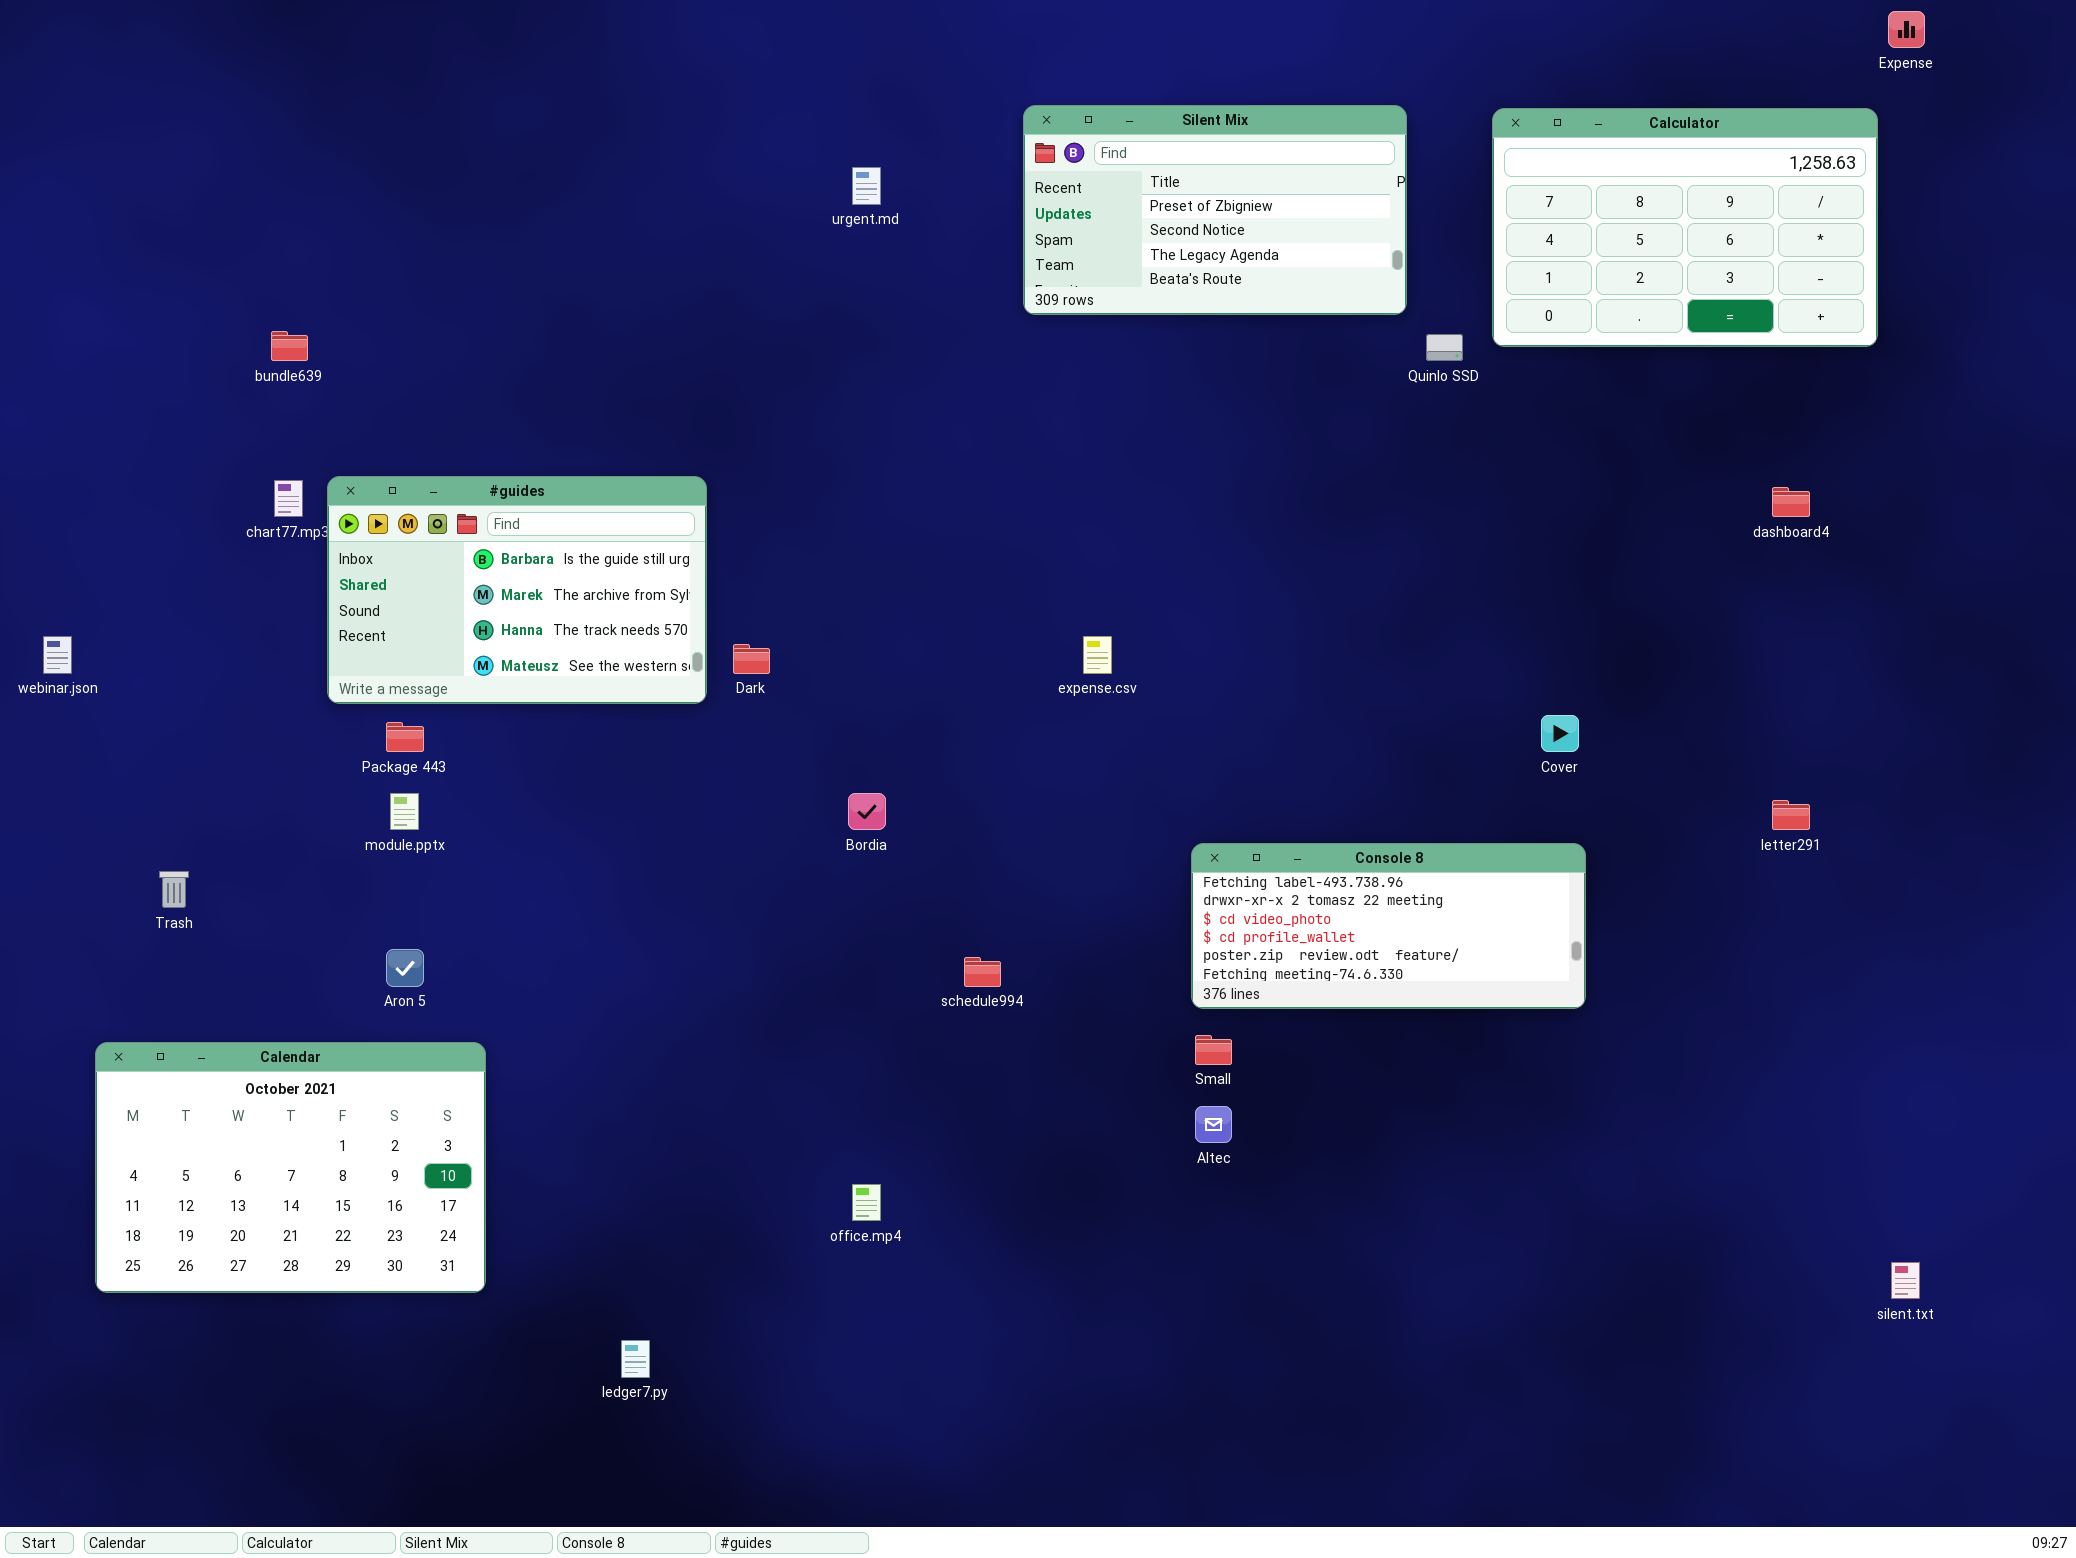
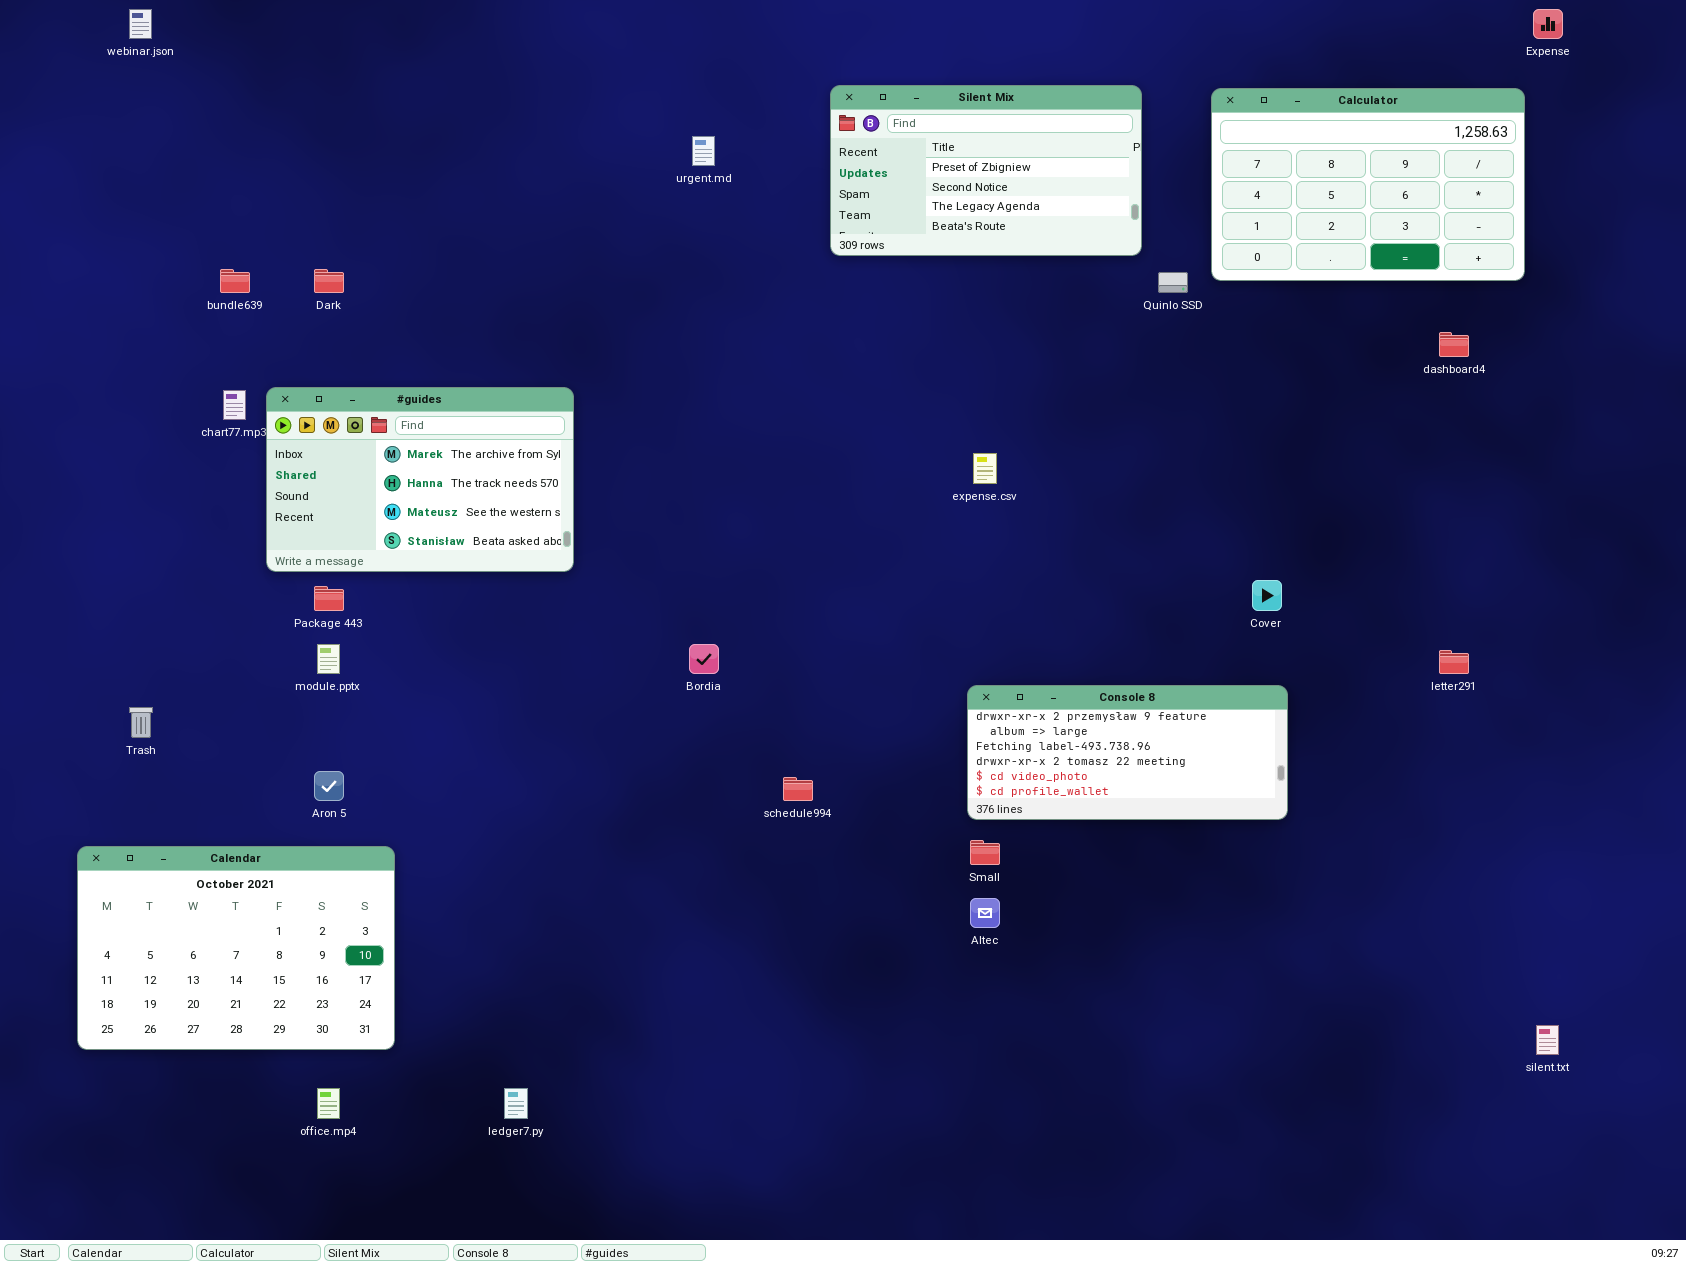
#guides: [327,476,707,704] -> [266,387,574,572], scrolled down 1 row
dashboard4: [1772,487,1810,517] -> [1439,332,1469,357], moved
webinar.json: [43,636,72,674] -> [129,9,152,39], moved
expense.csv: [1083,636,1112,674] -> [973,453,997,484], moved
Dark: [733,644,770,674] -> [314,269,344,293], moved
Console 8: [1191,843,1586,1009] -> [967,685,1288,820], scrolled up 2 rows
office.mp4: [852,1184,881,1221] -> [317,1088,340,1119], moved

